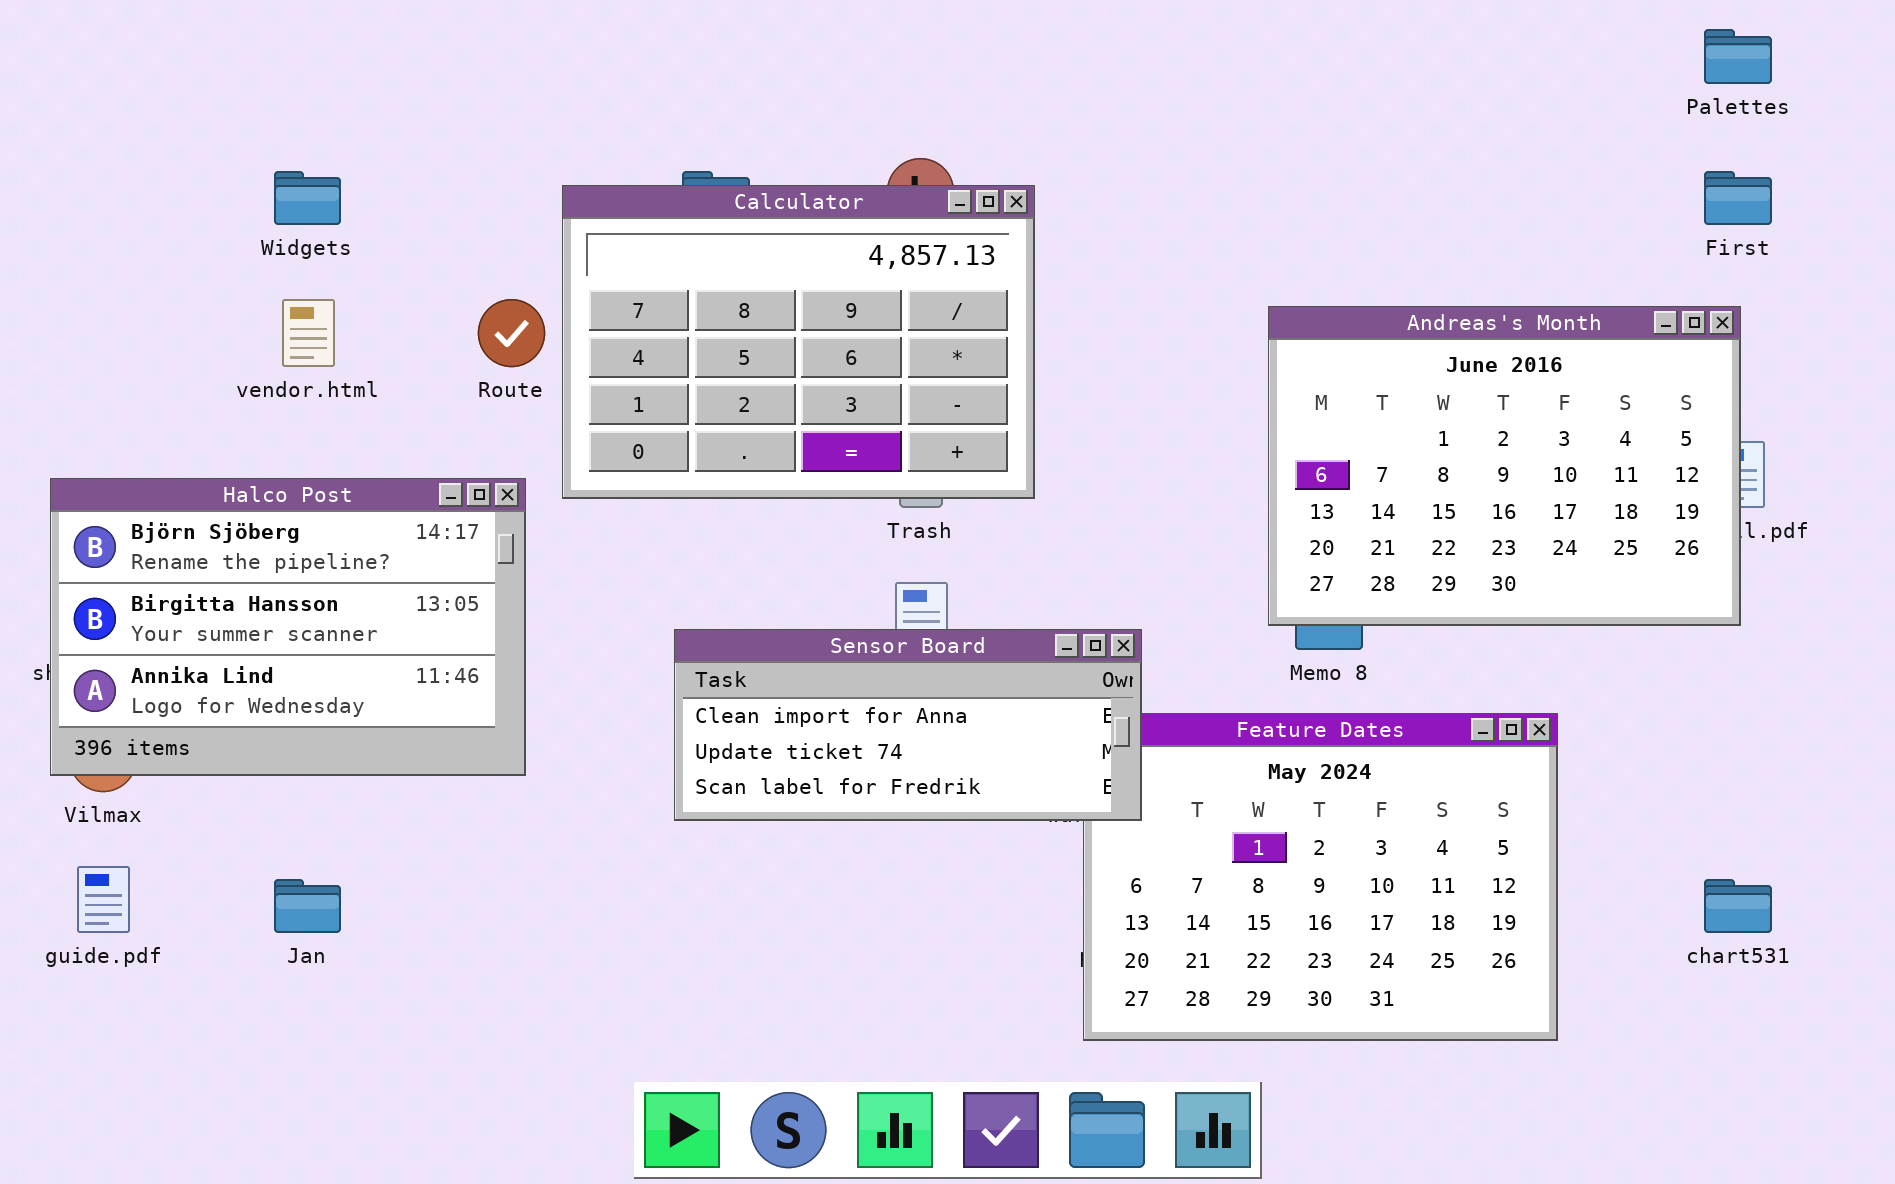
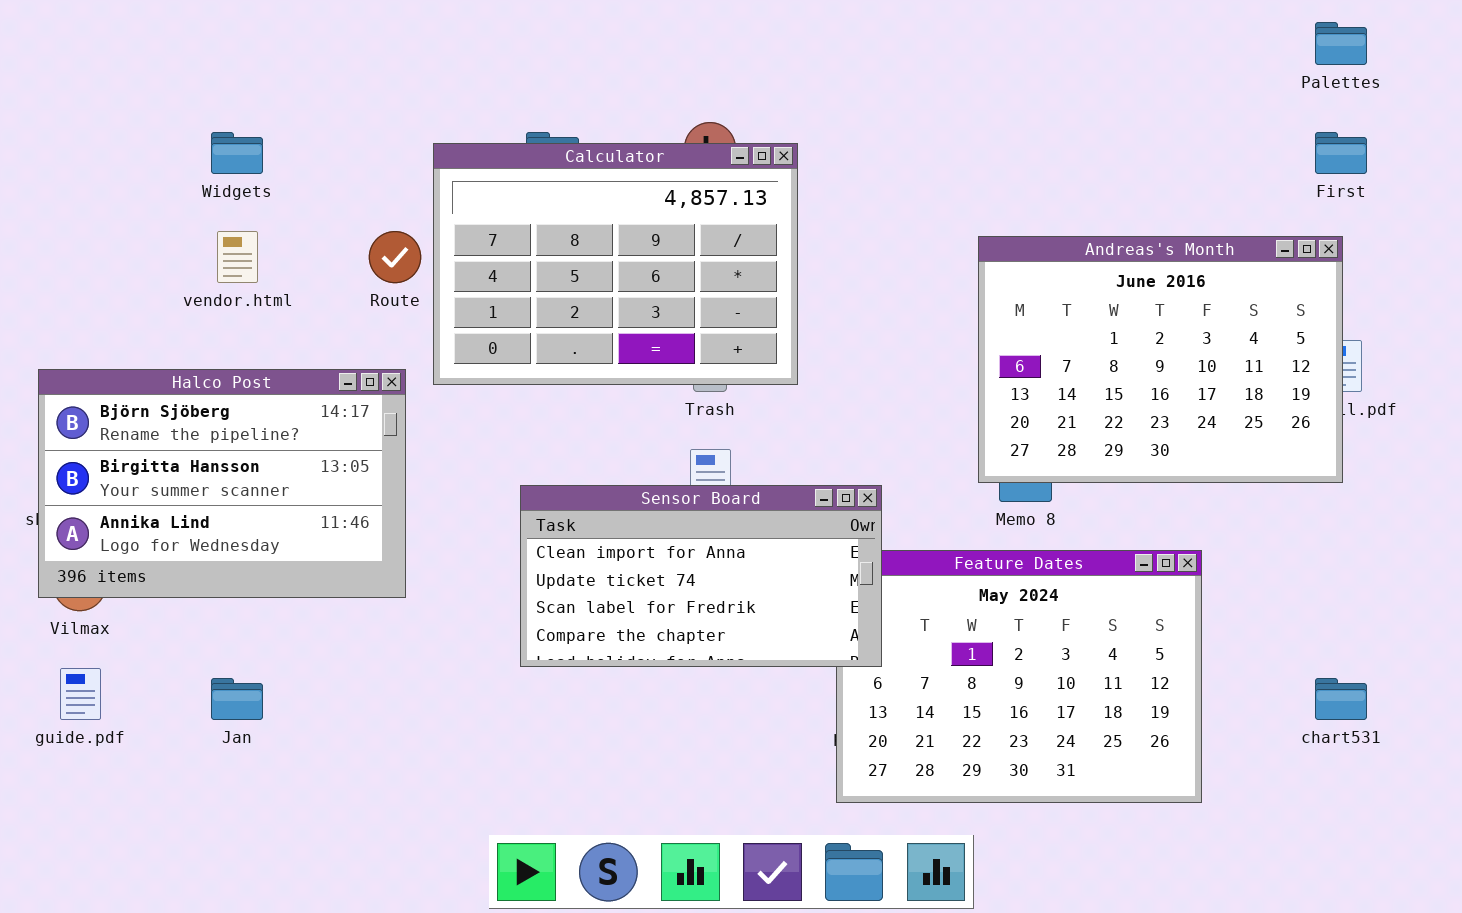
Sensor Board: [674,629,1142,821] -> [520,485,882,667], resized

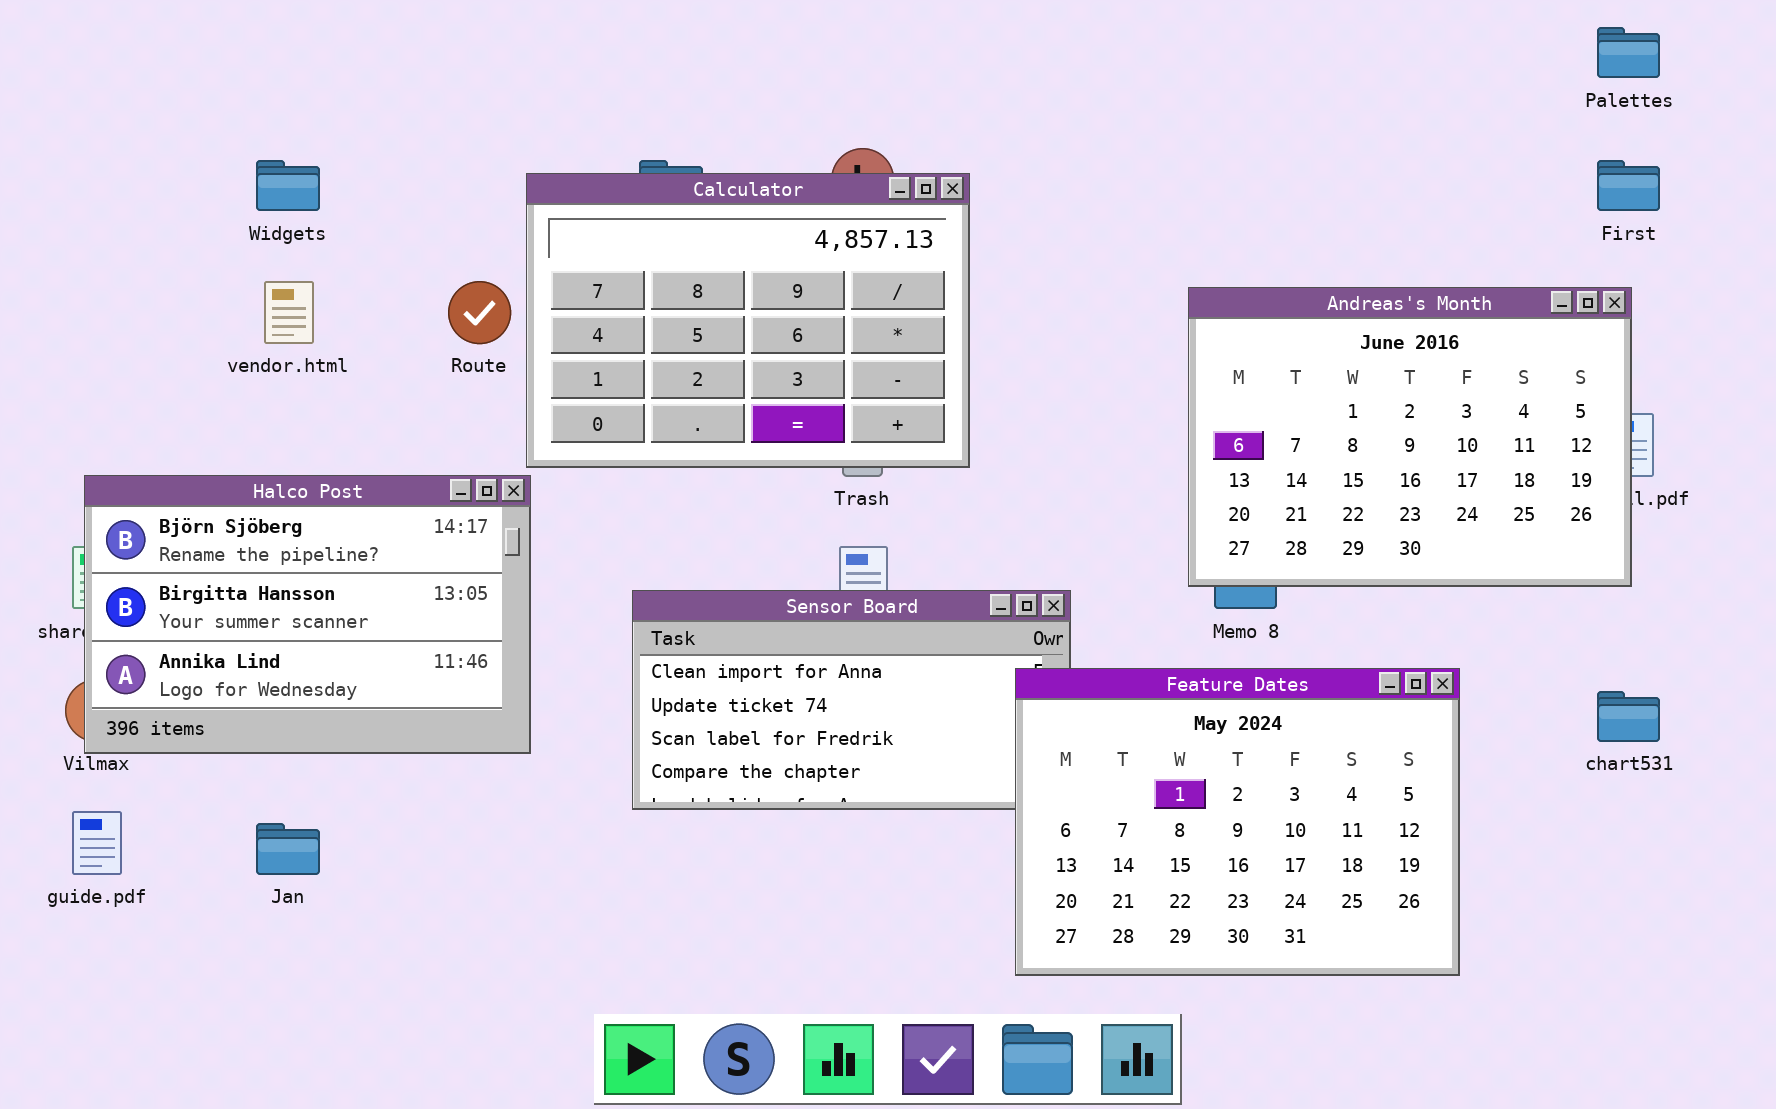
Halco Post: [38,369,406,598] -> [84,475,531,754], moved
Feature Dates: [836,550,1202,803] -> [1015,668,1460,976], raised
chart531: [1315,678,1367,720] -> [1597,691,1660,742], moved

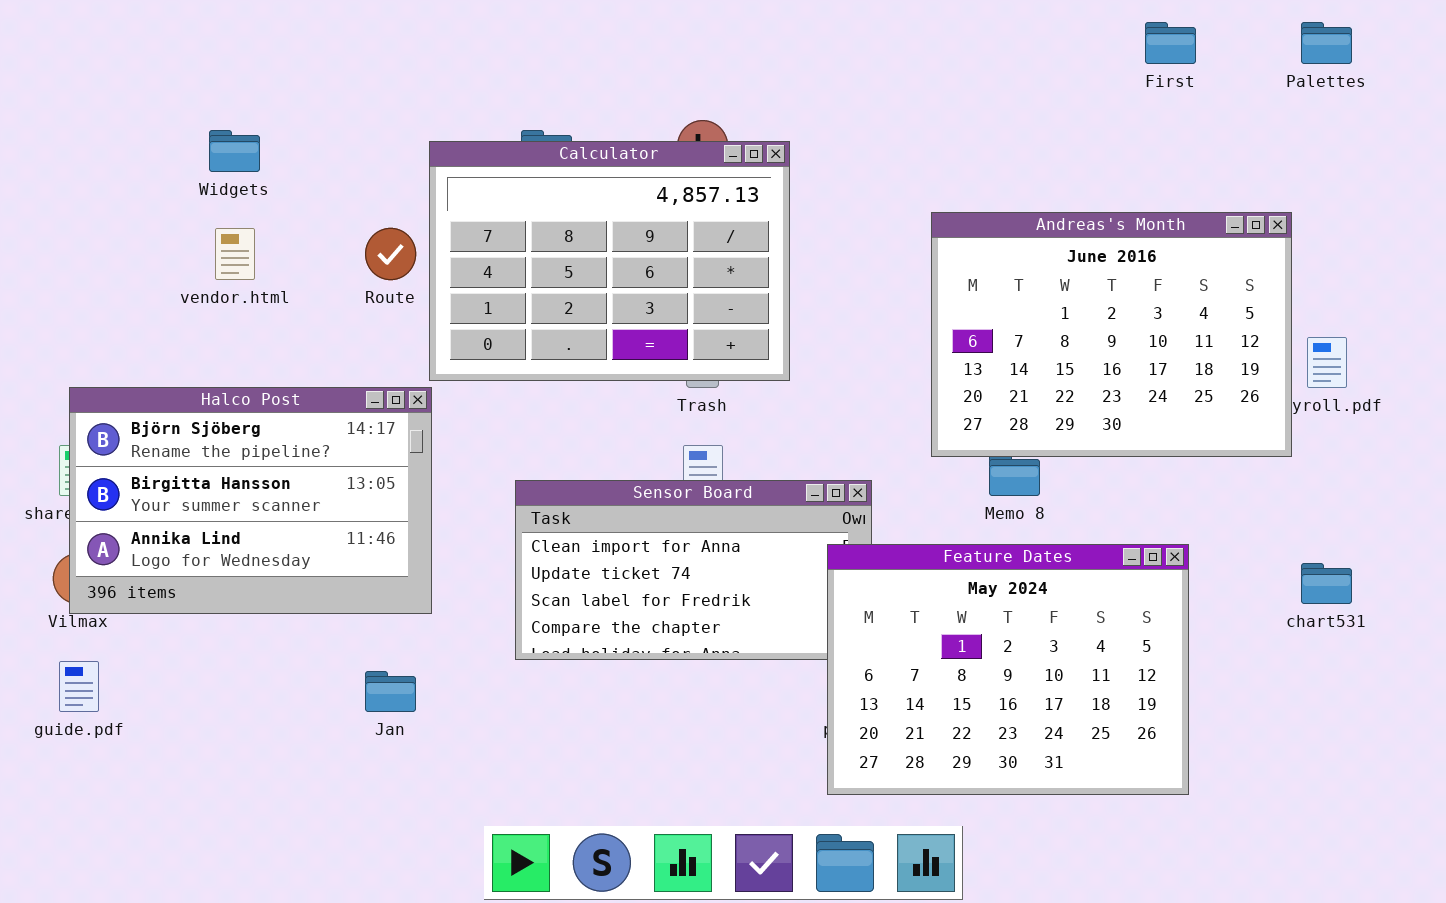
First: [1597,160,1660,211] -> [1145,22,1196,64], moved
Andreas's Month: [1188,287,1632,587] -> [931,212,1292,457], moved
Jan: [256,823,320,875] -> [365,671,416,712], moved

